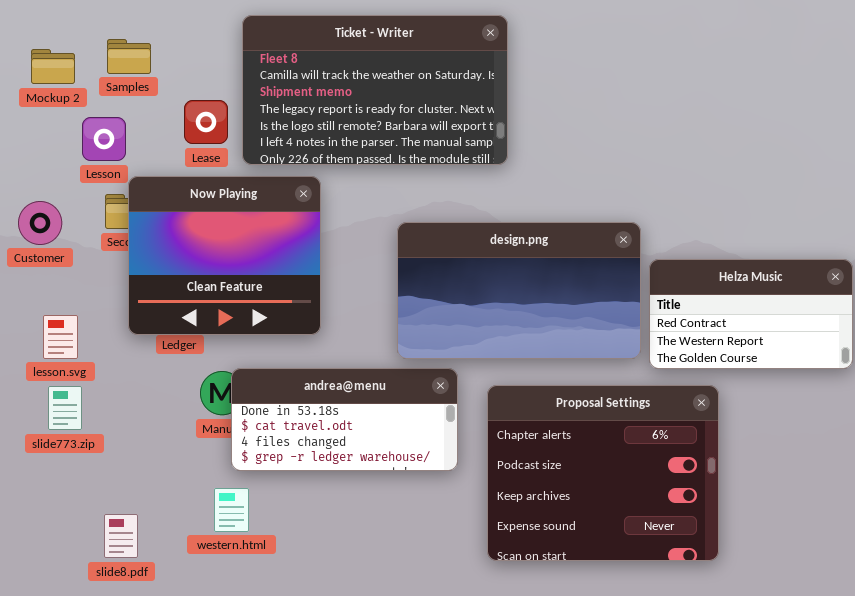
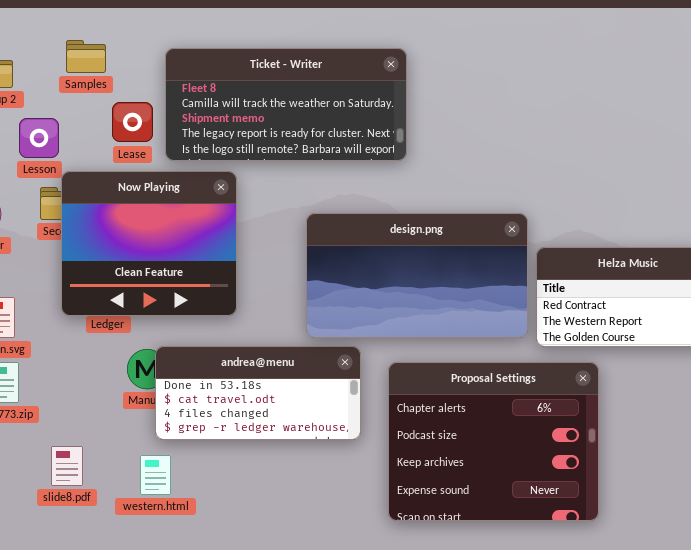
Ticket - Writer: [242,15,508,165] -> [165,48,407,161], resized
Samples: [107,39,151,74] -> [66,40,106,73], moved
slide8.pdf: [104,514,138,558] -> [51,446,83,486], moved

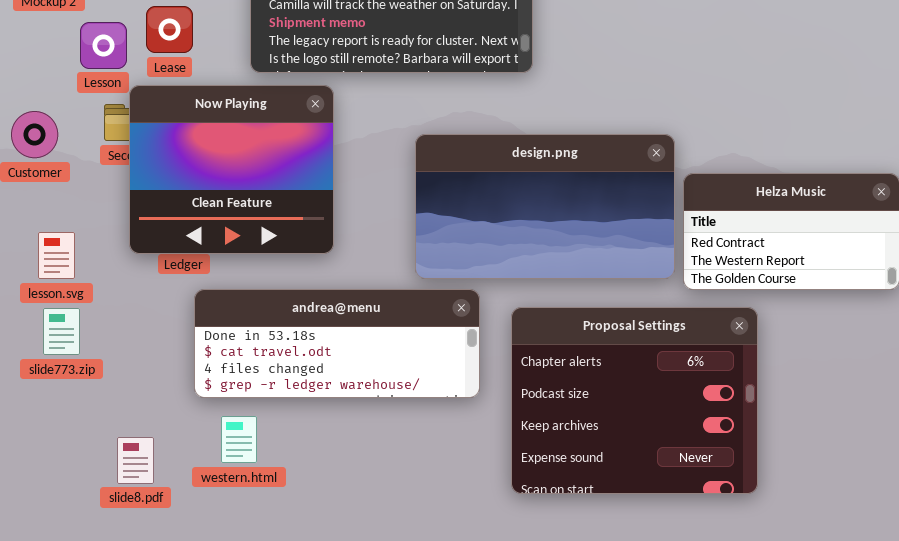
Lease: [112,102,153,142] -> [146,6,193,53], moved
andrea@menu: [155,346,361,440] -> [194,289,480,398], resized
slide8.pdf: [51,446,83,486] -> [117,437,154,484], moved

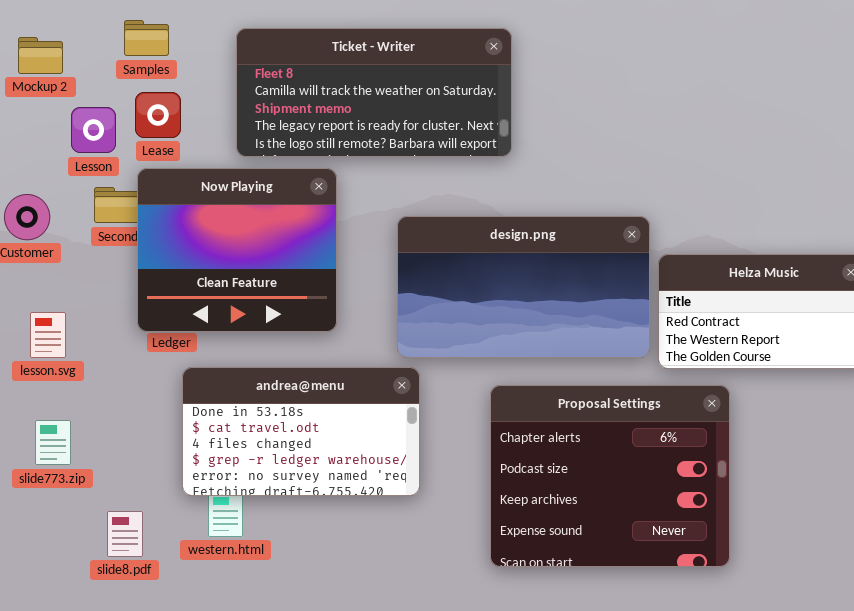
Now Playing: [129,85,334,254] -> [137,168,337,332], moved
andrea@menu: [194,289,480,398] -> [182,367,420,496], resized
slide773.zip: [43,308,80,355] -> [35,420,71,465], moved

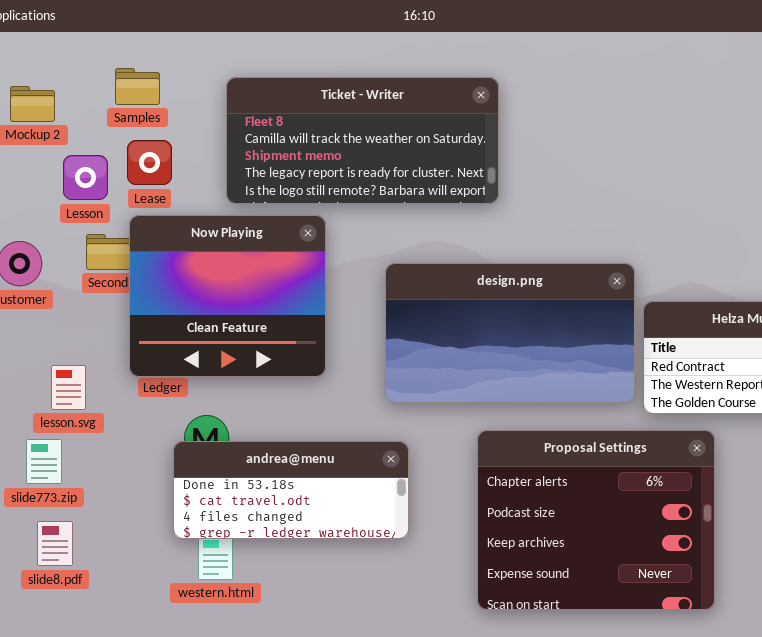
lesson.svg: [30,312,66,358] -> [51,365,86,410], moved
andrea@menu: [182,367,420,496] -> [173,441,409,539], resized
slide773.zip: [35,420,71,465] -> [26,439,62,484], moved
slide8.pdf: [107,511,143,557] -> [37,521,73,566], moved

